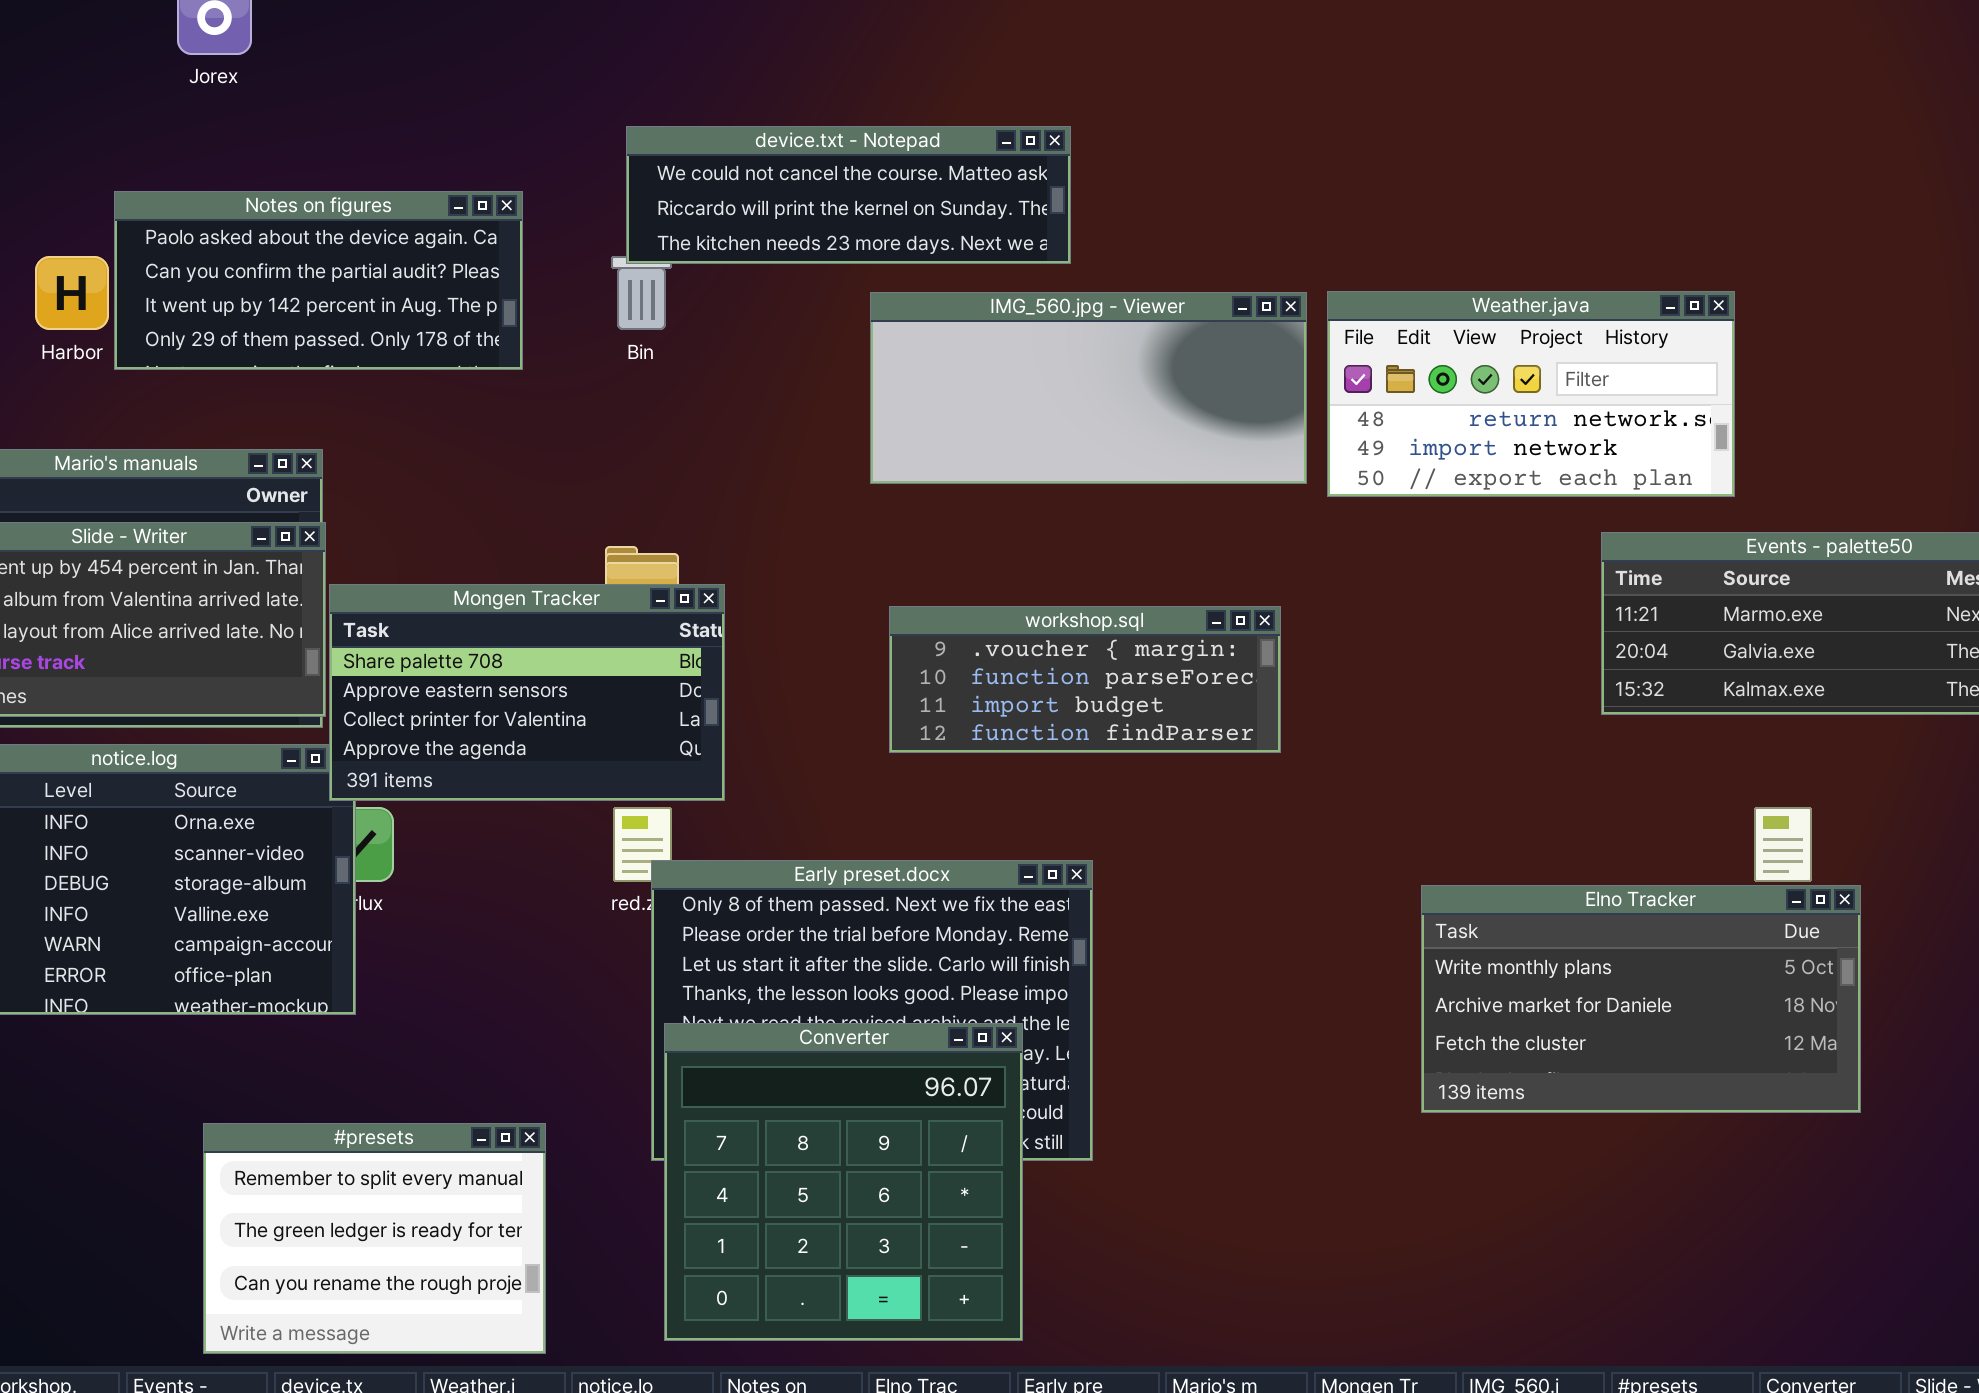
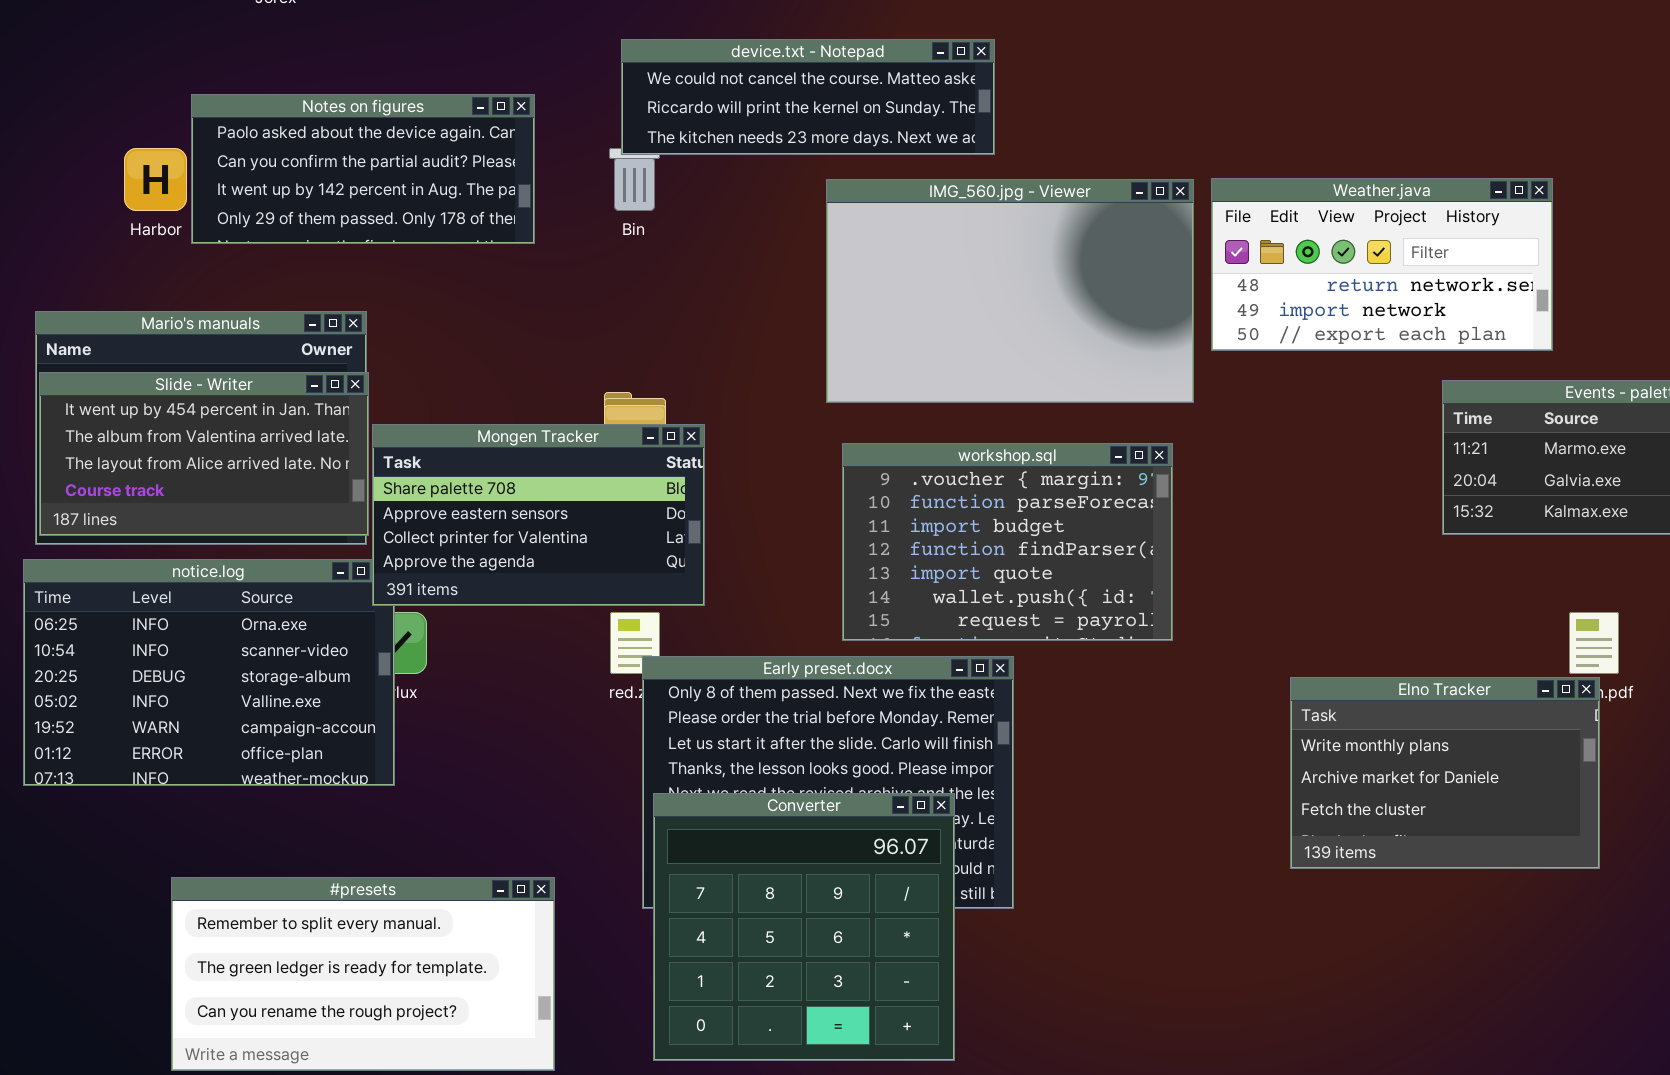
IMG_560.jpg - Viewer: [870,292,1307,484] -> [826,179,1194,403], resized
workshop.sql: [889,606,1281,753] -> [842,443,1173,641], resized
Elno Tracker: [1421,885,1861,1113] -> [1290,677,1600,869], resized
#presets: [203,1123,546,1354] -> [171,877,555,1071], resized

